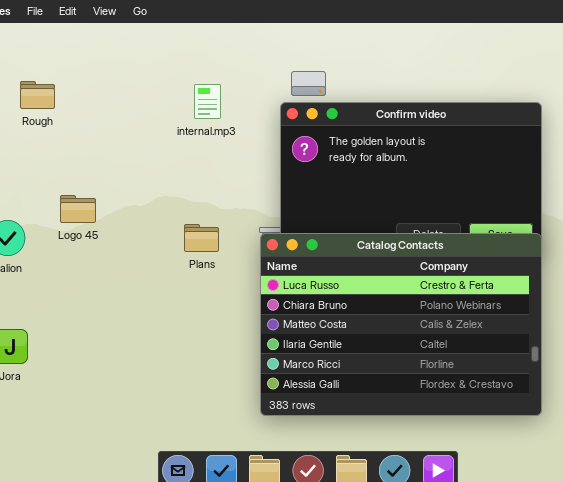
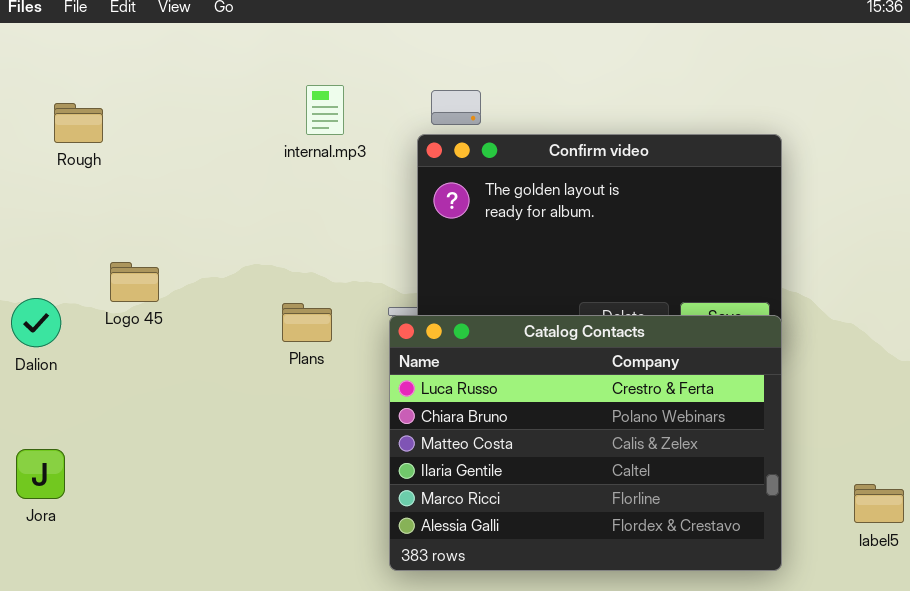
internal.mp3: [194,84,221,119] -> [306,85,344,135], moved

